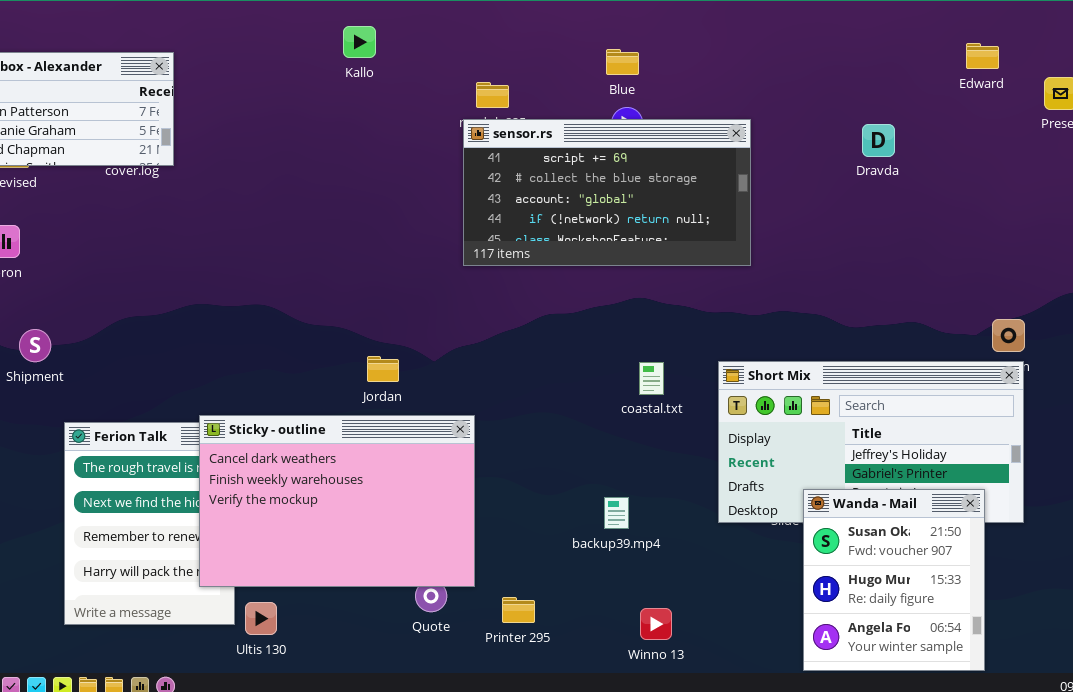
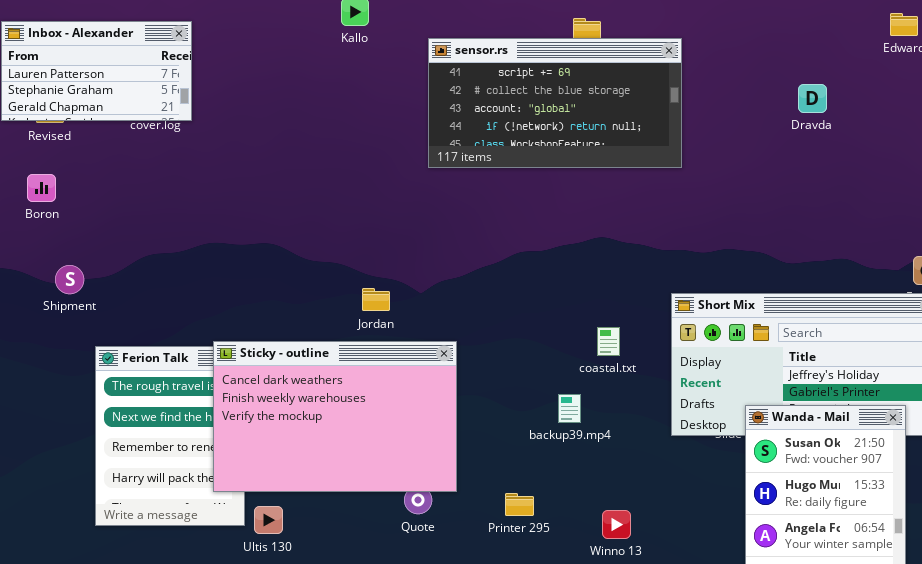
sensor.rs: [463,119,751,266] -> [428,38,682,168], moved
coastal.txt: [639,362,664,395] -> [597,327,620,356], moved
backup39.mp4: [604,497,629,529] -> [558,394,581,423], moved
Printer 295: [502,597,535,623] -> [505,493,534,516], moved

